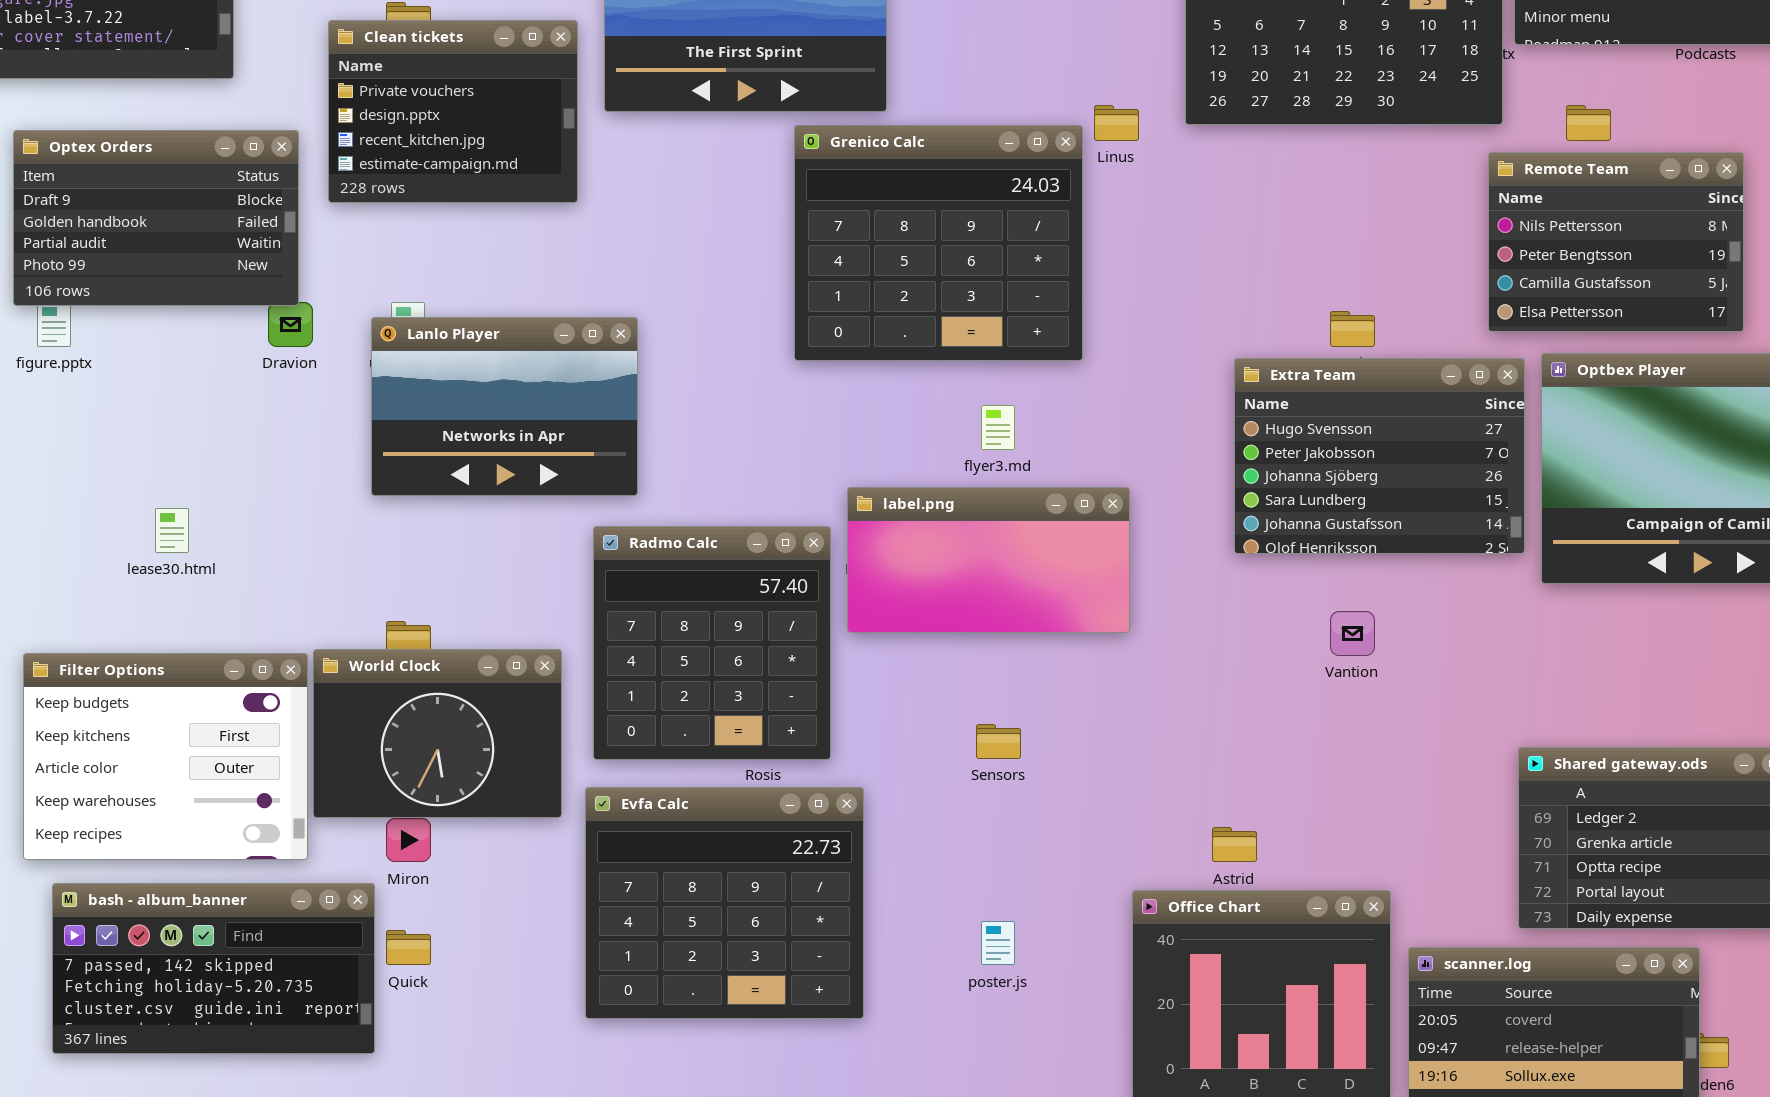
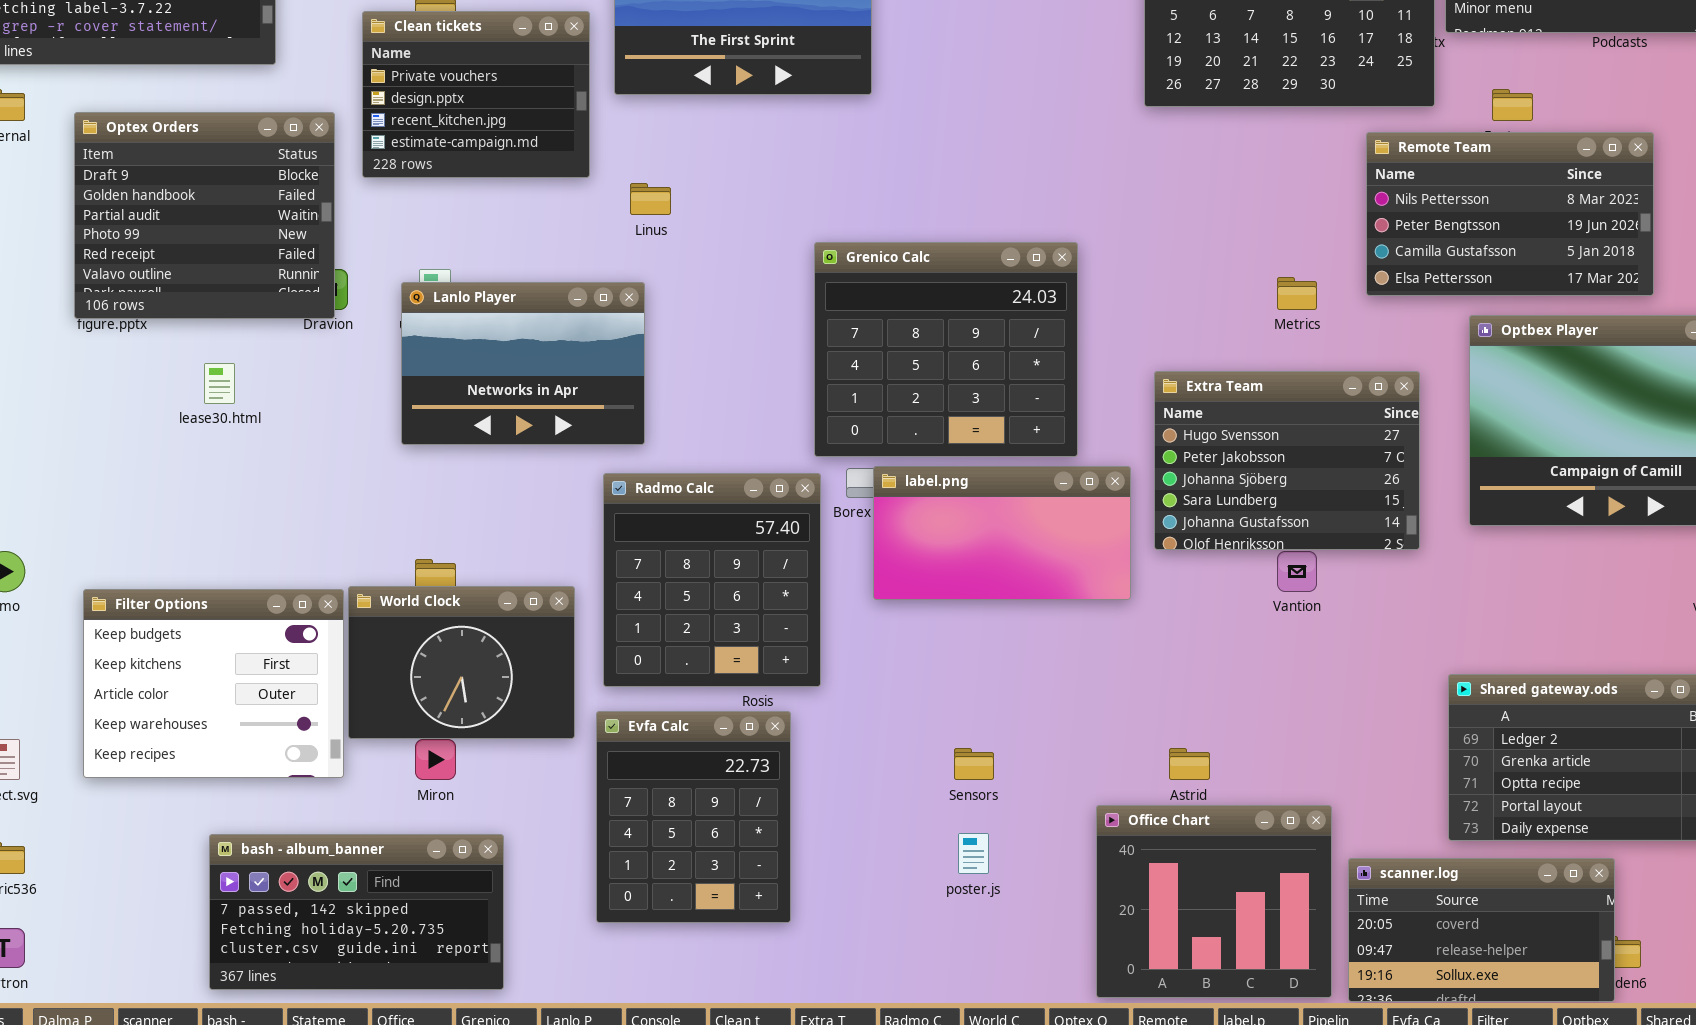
Linus: [1094,105,1139,141] -> [630,183,671,215], moved
Grenico Calc: [794,125,1083,361] -> [814,242,1078,457], moved
Optex Orders: [13,130,299,306] -> [74,112,335,319], resized
Remote Team: [1488,152,1744,332] -> [1366,132,1654,296], resized
Extra Team: [1234,358,1525,554] -> [1154,371,1420,550], moved
label.png: [847,487,1130,633] -> [873,466,1131,600], moved
lease30.html: [155,508,189,553] -> [204,363,235,404], moved
Sensors: [976,724,1021,759] -> [954,748,994,780], moved
Evfa Calc: [585,787,864,1019] -> [596,711,791,923], resized
bash - album_banner: [52,883,375,1054] -> [209,834,504,990], moved

